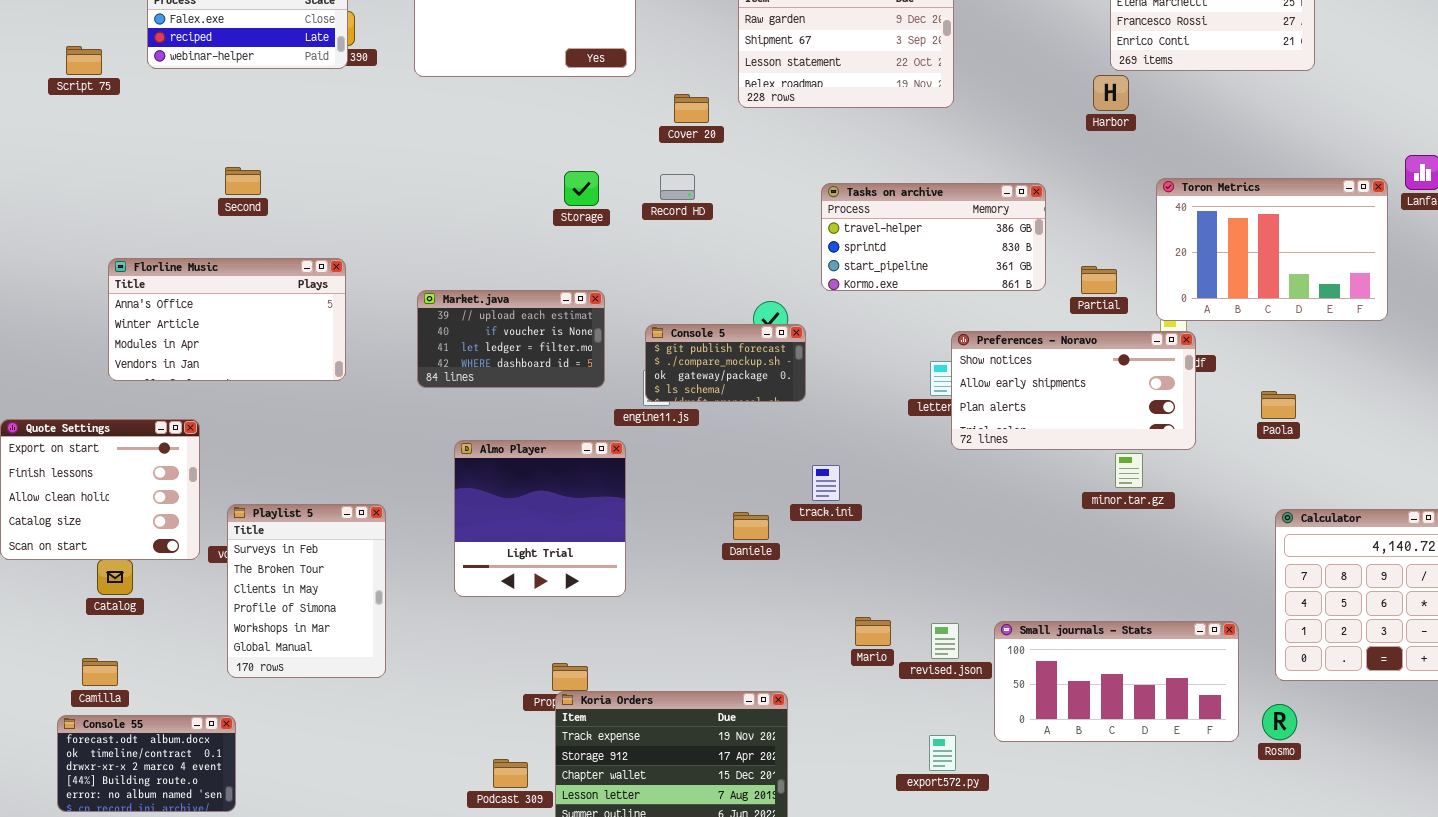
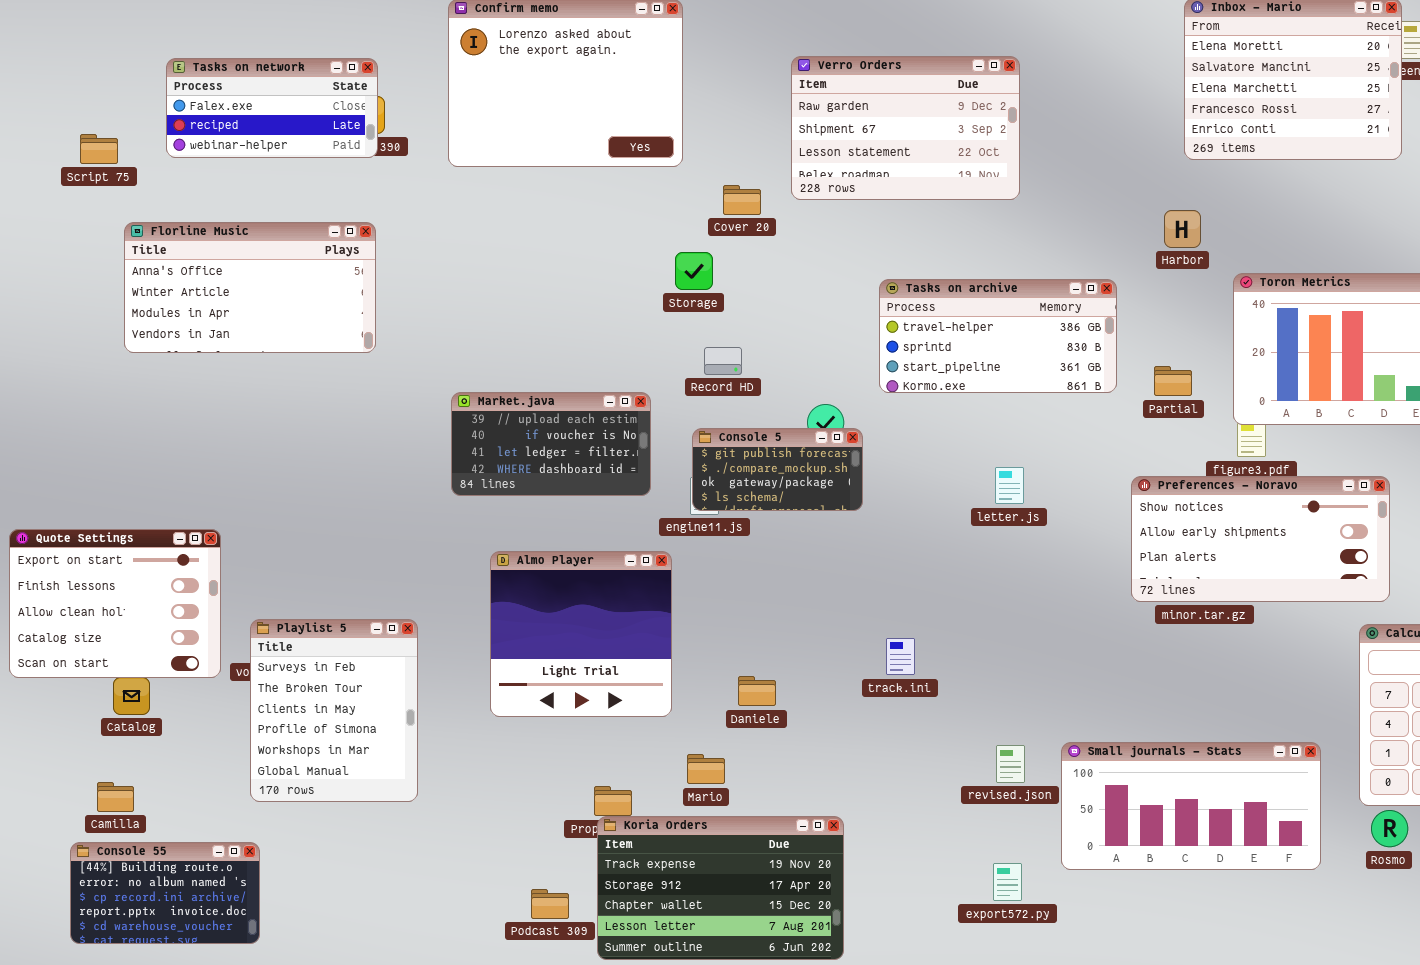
Harbor: [1093,75,1129,111] -> [1164,210,1201,248], moved
Storage: [564,171,599,206] -> [675,252,713,290], moved
Record HD: [660,174,695,200] -> [704,347,742,375], moved
Florline Music: [108,258,346,381] -> [124,222,376,353], moved
Preferences - Noravo: [951,331,1196,450] -> [1131,476,1390,602], moved
track.ini: [812,465,840,501] -> [886,638,915,675], moved
Daniele: [733,512,769,540] -> [738,676,776,706], moved
Mario: [855,617,891,646] -> [687,754,725,784], moved
Rosmo: [1262,704,1297,740] -> [1371,810,1408,847], moved
Console 55: [57,715,236,812] -> [70,842,260,944], scrolled down 3 rows

